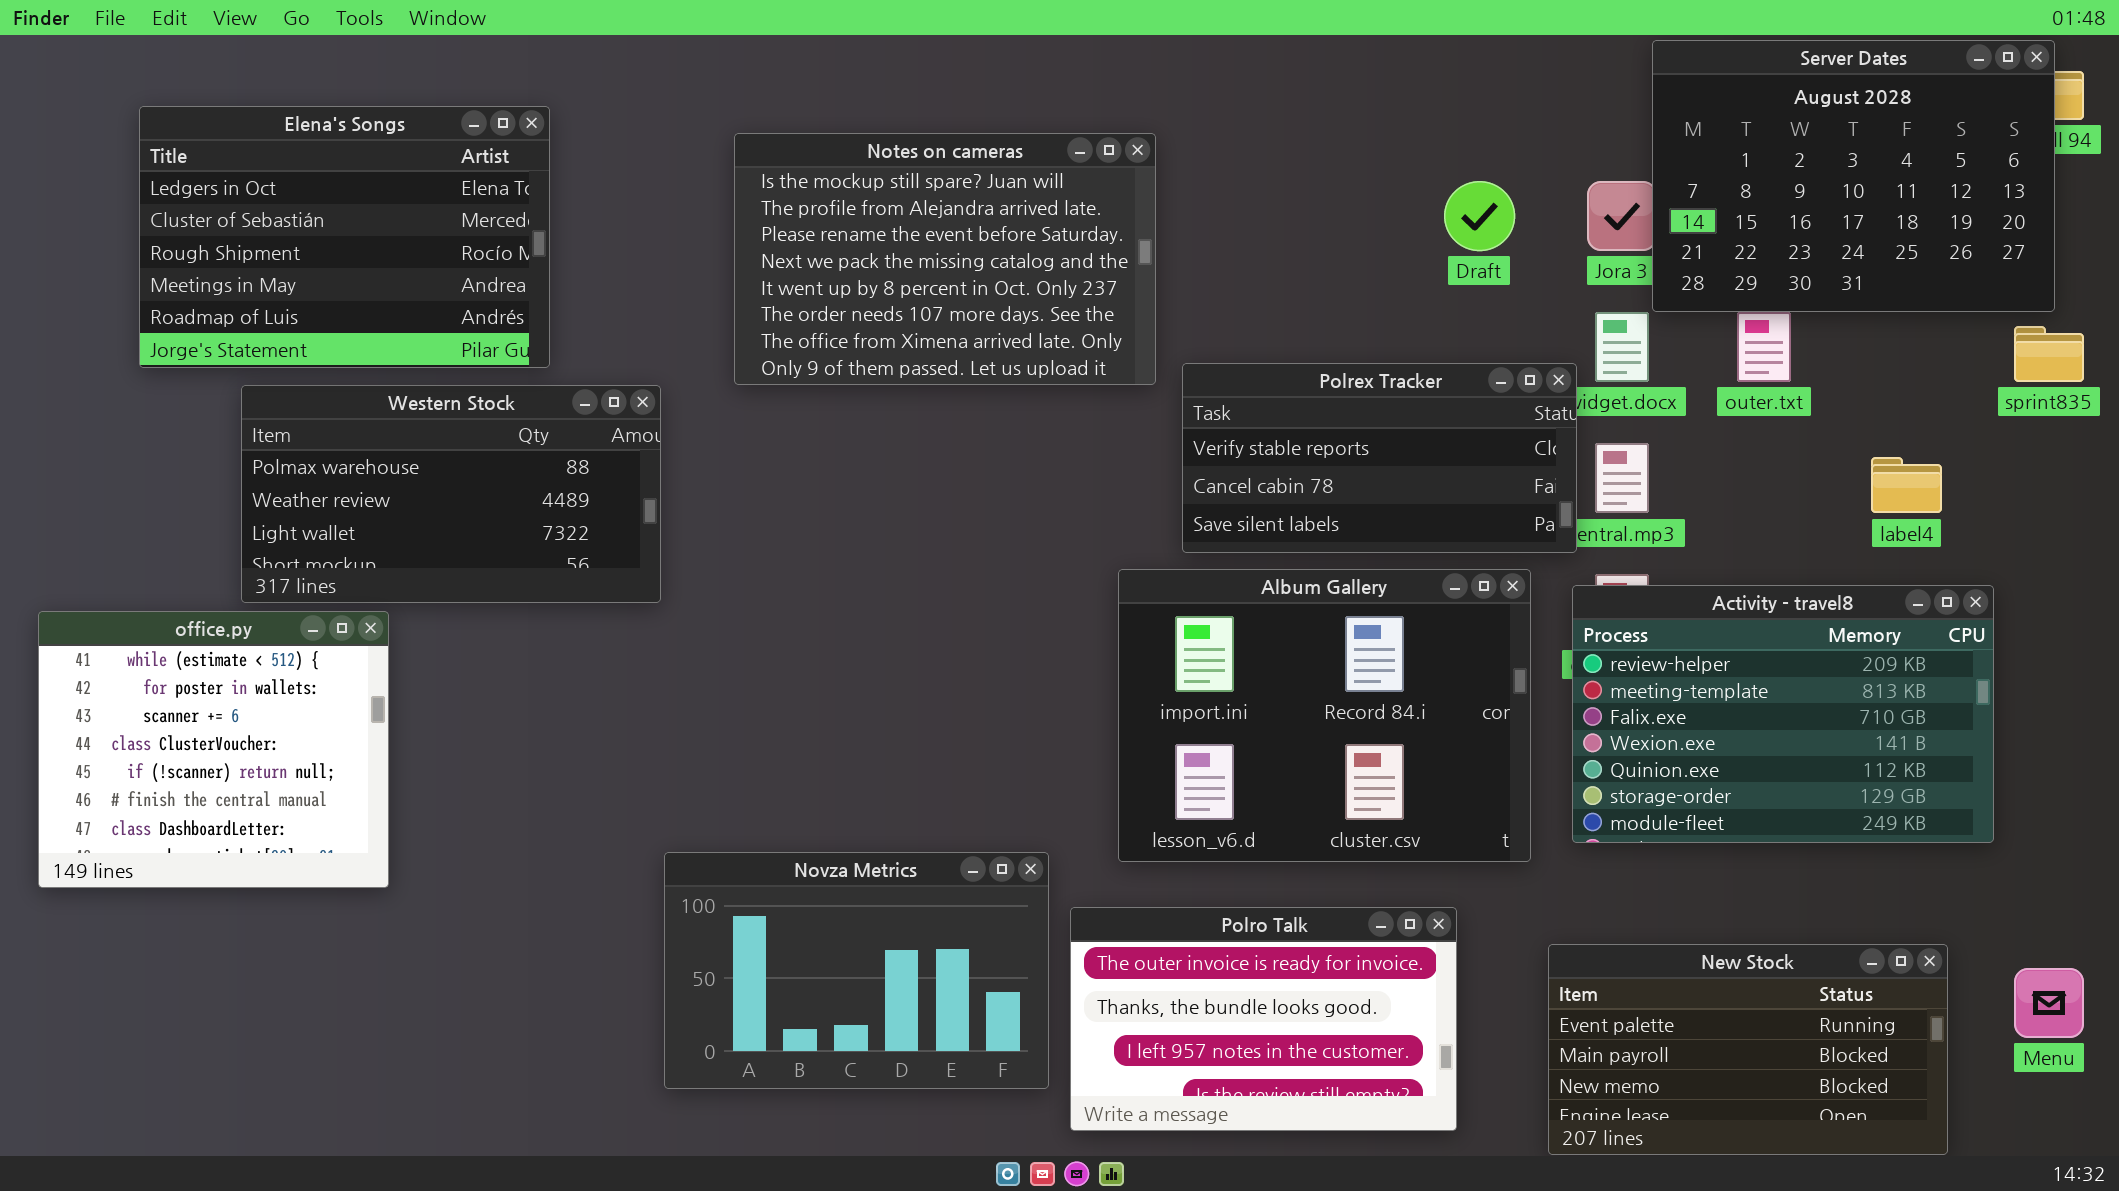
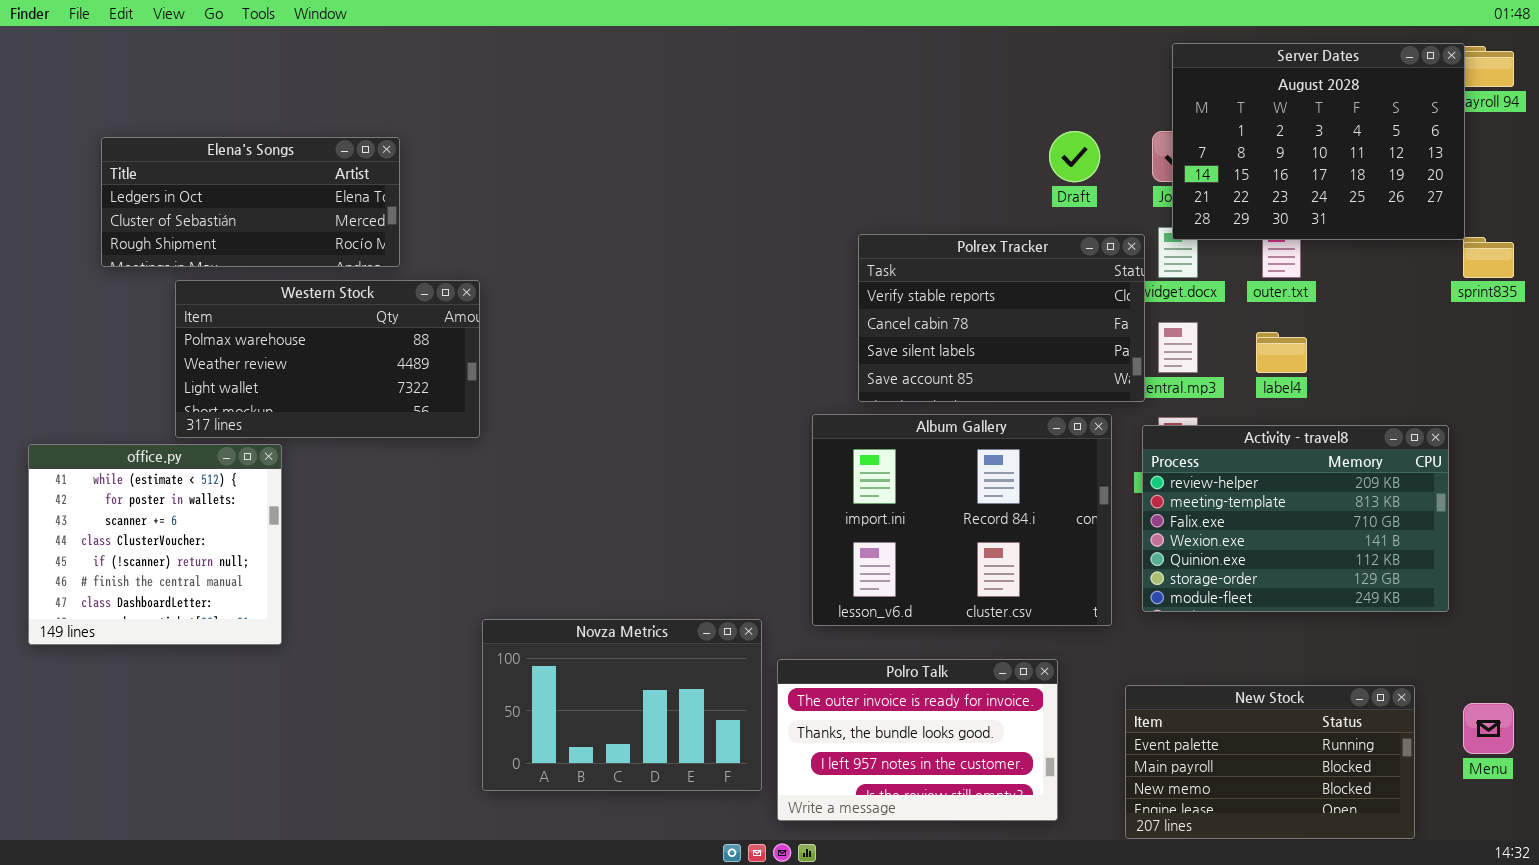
Server Dates: [1652,40,2055,312] -> [1172,43,1465,240], moved
Elena's Songs: [139,106,550,368] -> [101,137,400,267], resized
Notes on cameras: [734,133,1156,385] -> none, closed
Polrex Tracker: [1182,363,1577,553] -> [858,234,1145,402], resized
label4: [1871,457,1942,513] -> [1256,332,1307,373], moved

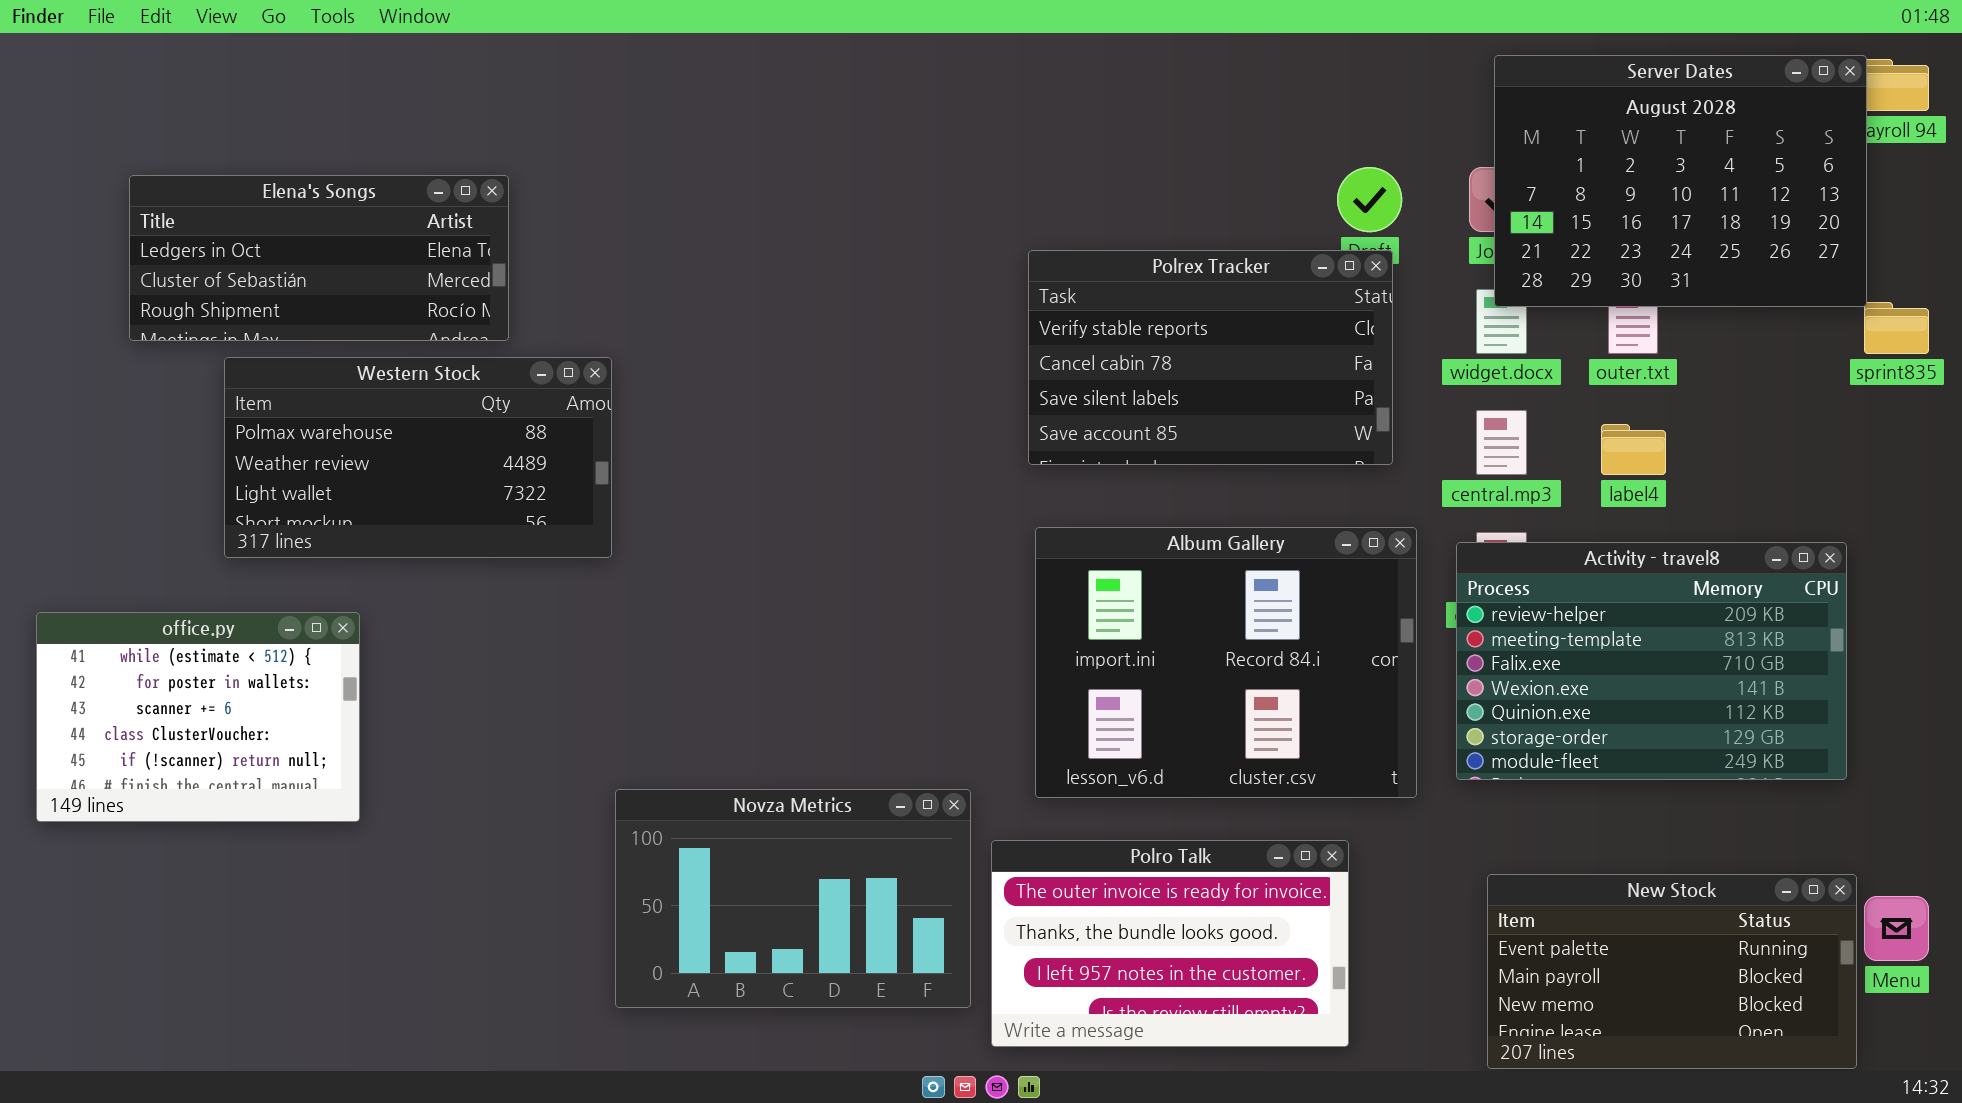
Polrex Tracker: [858,234,1145,402] -> [1028,250,1393,465], moved
office.py: [28,444,282,645] -> [36,612,360,822], resized
New Stock: [1125,685,1415,839] -> [1487,874,1857,1069], moved

